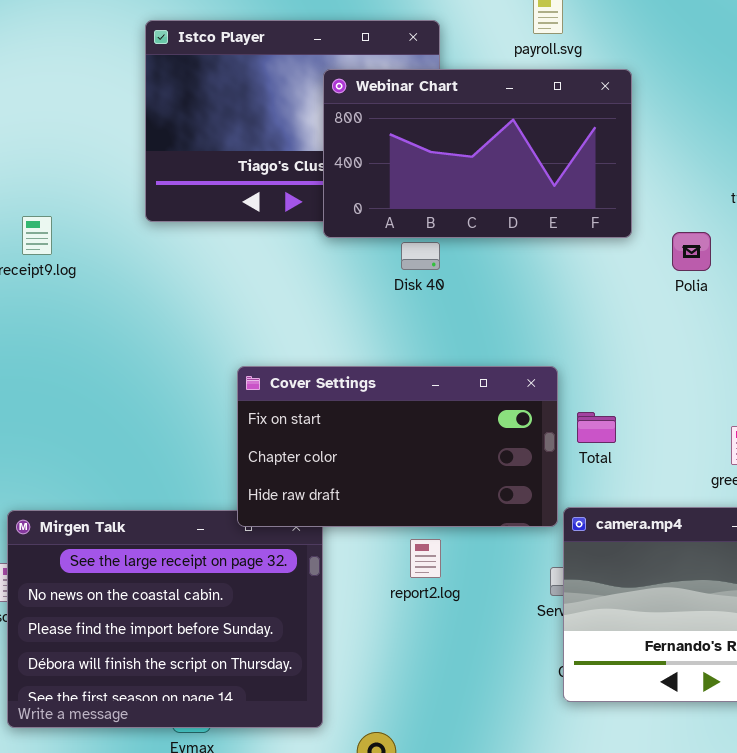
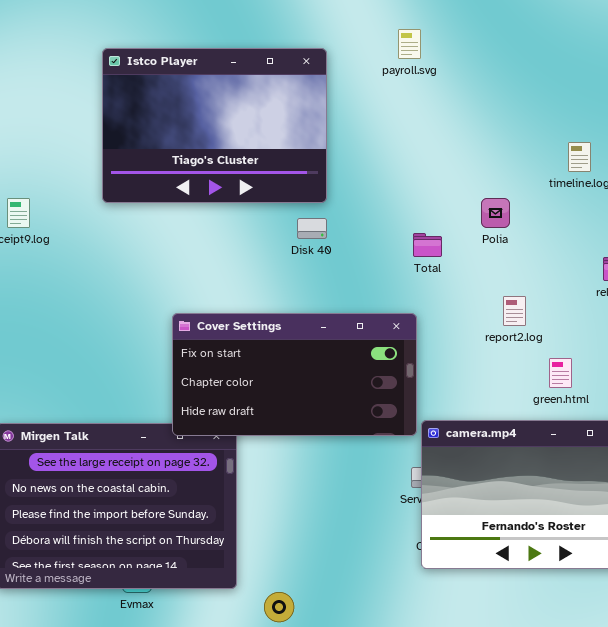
Webinar Chart: [323,69,632,238] -> none, closed
Polia: [672,232,711,271] -> [481,198,510,228], moved
Total: [577,412,616,443] -> [413,233,442,257], moved
report2.log: [410,539,441,578] -> [503,296,526,326], moved

